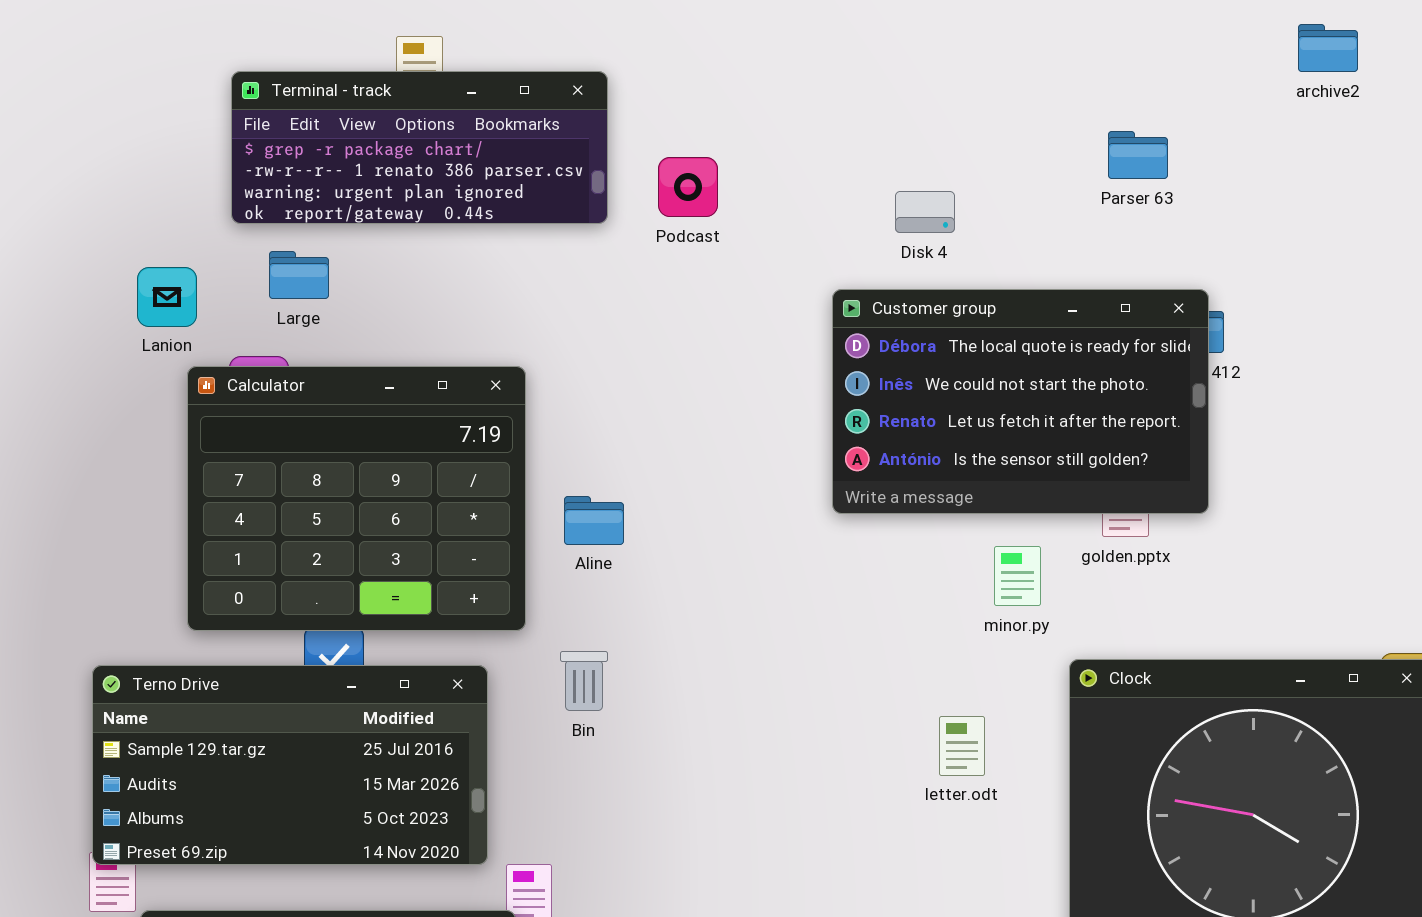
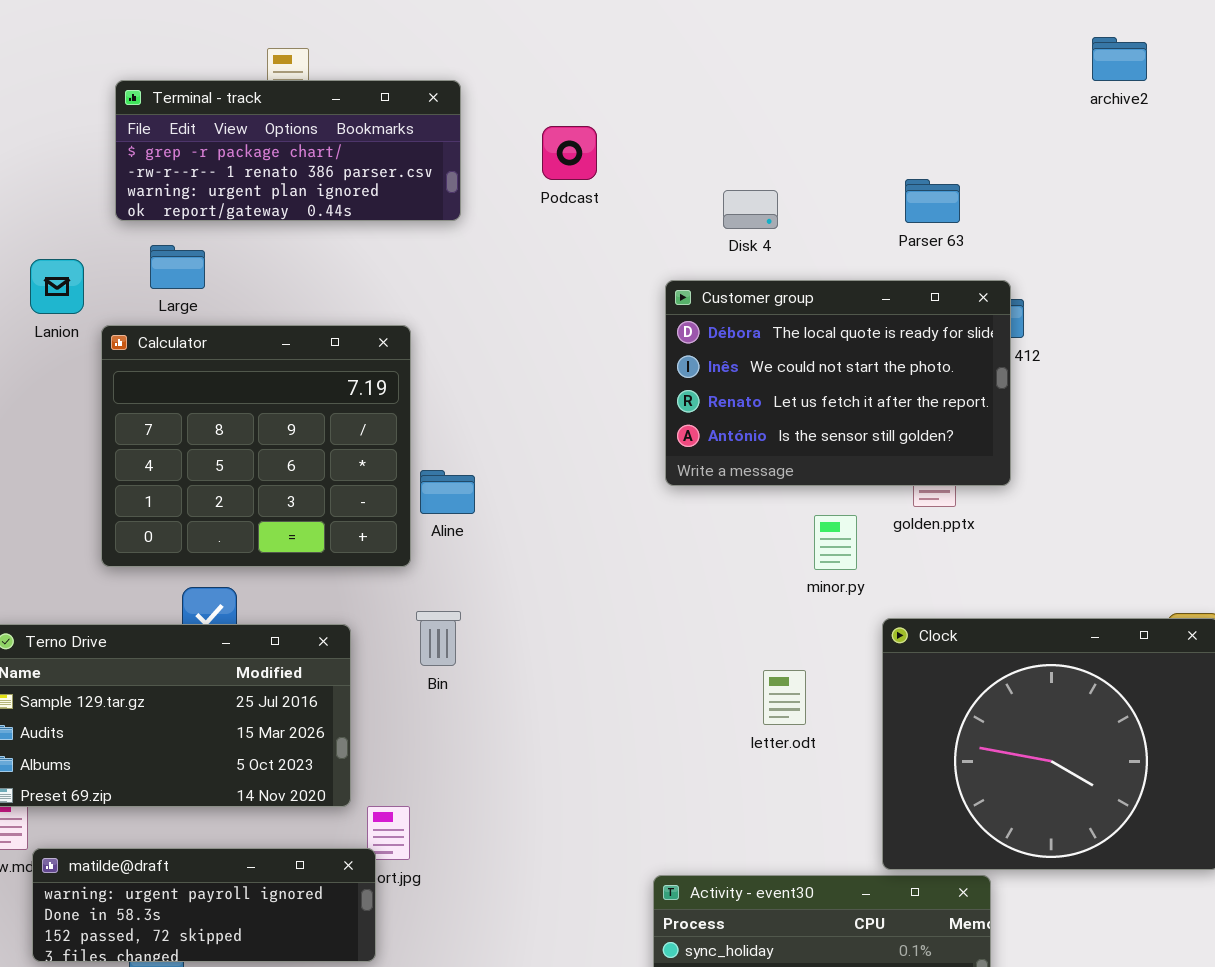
Parser 63: [1108,131,1168,179] -> [905,179,960,223], moved
Podcast: [658,157,718,217] -> [542,126,597,180], moved
Calculator: [187,366,526,631] -> [101,325,411,567], moved

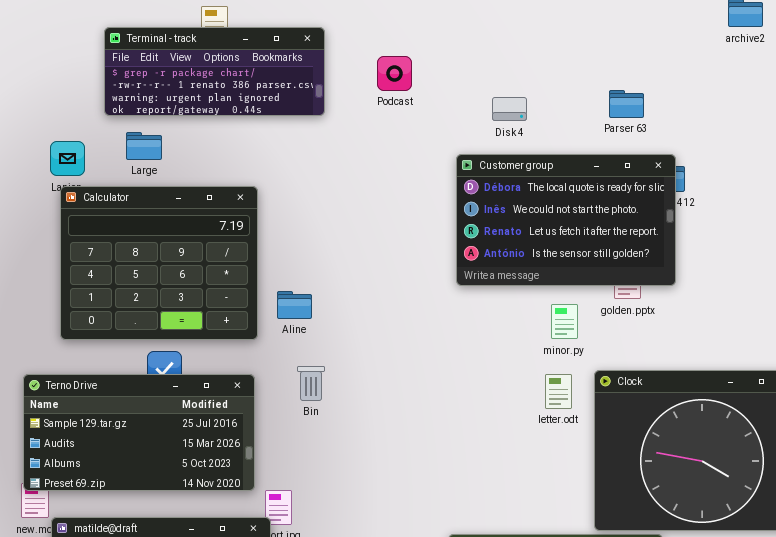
Calculator: [101,325,411,567] -> [60,186,258,340], moved
Aline: [420,470,475,514] -> [277,291,312,319], moved
letter.odt: [763,670,806,725] -> [545,374,572,409], moved

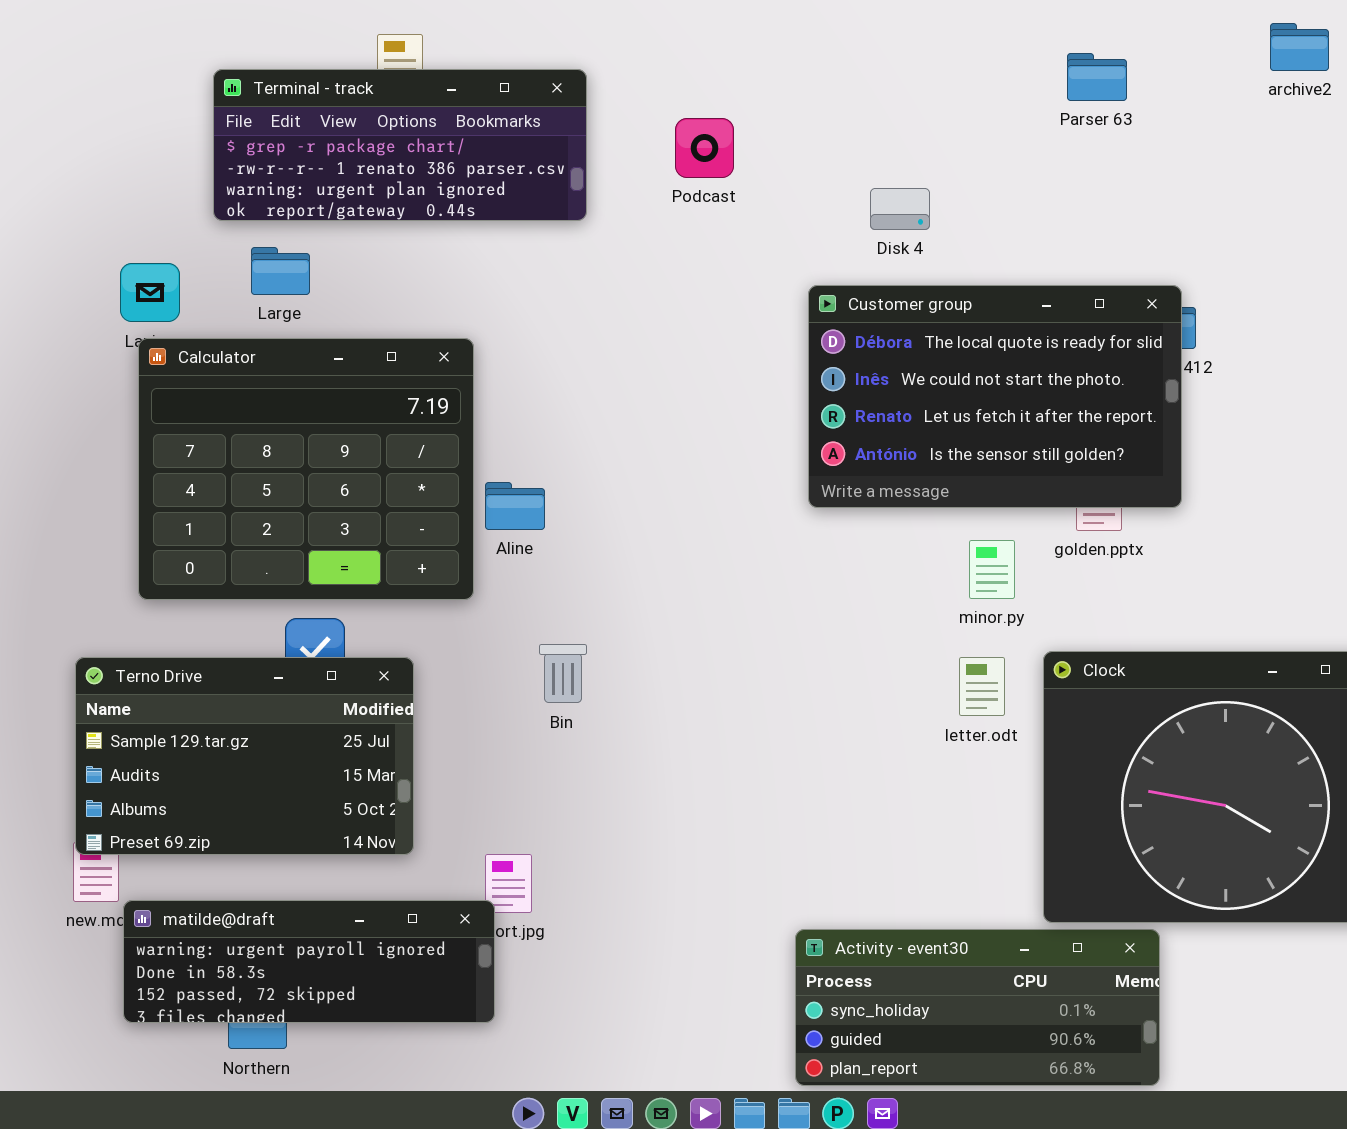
Parser 63: [609,90,644,118] -> [1067,53,1127,101], moved
Aline: [277,291,312,319] -> [485,482,545,530], moved
Terno Drive: [23,374,255,491] -> [75,657,414,855], resized

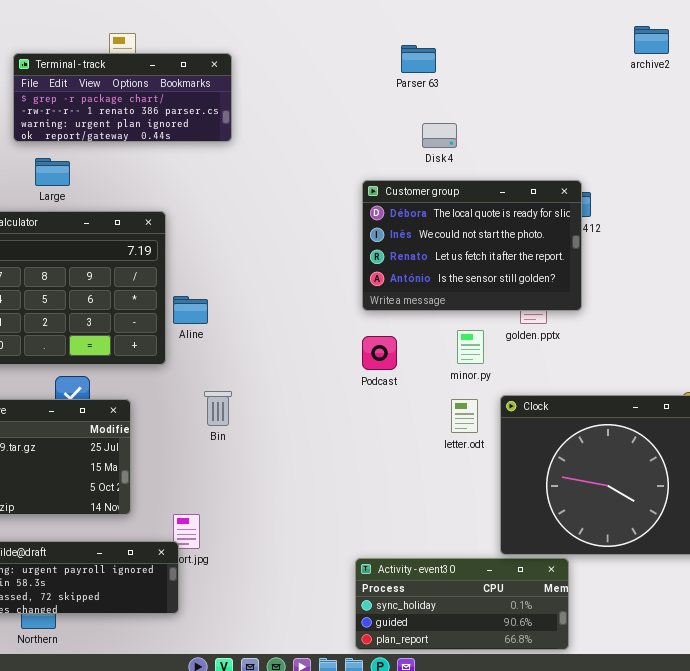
Parser 63: [1067,53,1127,101] -> [401,45,436,73], moved
Podcast: [675,118,734,178] -> [362,336,397,370], moved
Disk 4: [870,188,930,230] -> [422,123,457,148], moved

